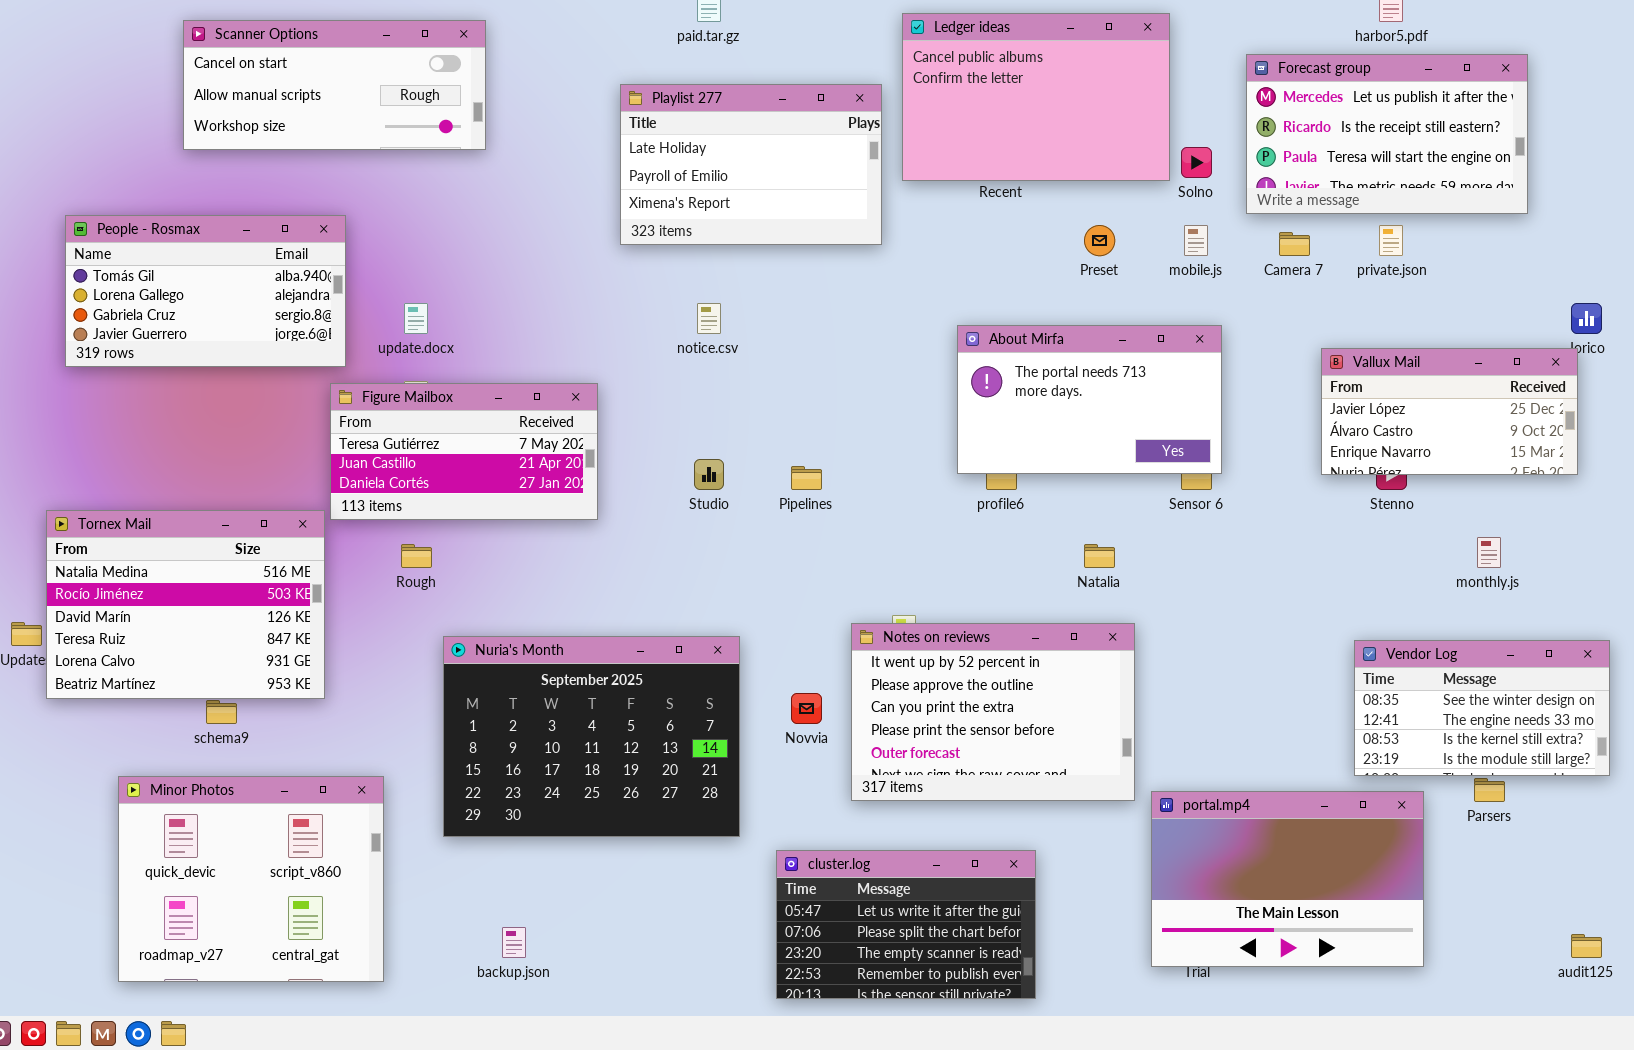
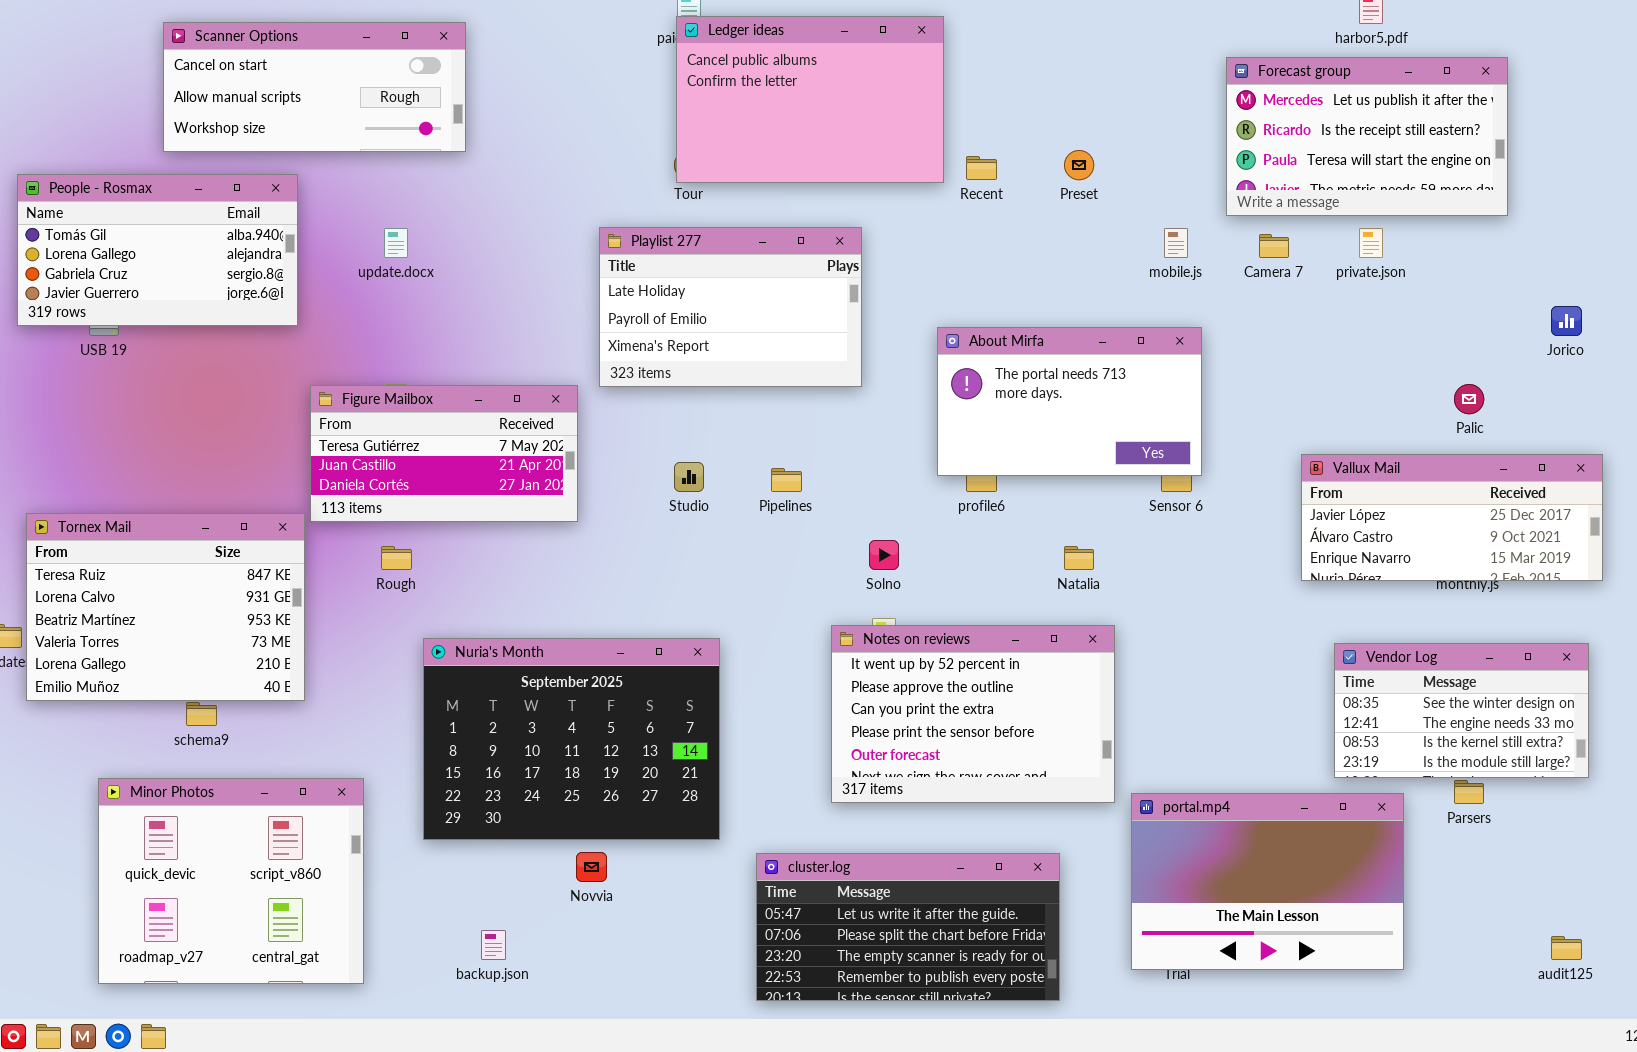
Ledger ideas: [902,13,1170,181] -> [676,16,944,183], moved
Playlist 277: [620,84,882,245] -> [599,227,862,387], moved
Solno: [1181,147,1212,178] -> [869,540,899,570], moved
People - Rosmax: [65,215,346,367] -> [17,174,298,326], moved
Preset: [1084,225,1115,256] -> [1064,150,1094,180], moved
update.docx: [404,303,428,334] -> [384,228,408,258], moved
Vallux Mail: [1321,348,1578,475] -> [1301,454,1603,581], moved, resized
Tornex Mail: [46,510,325,699] -> [26,513,305,701], scrolled down 3 rows
Novvia: [791,693,822,724] -> [576,852,607,882], moved
cluster.log: [776,850,1036,999] -> [756,853,1060,1001], resized

